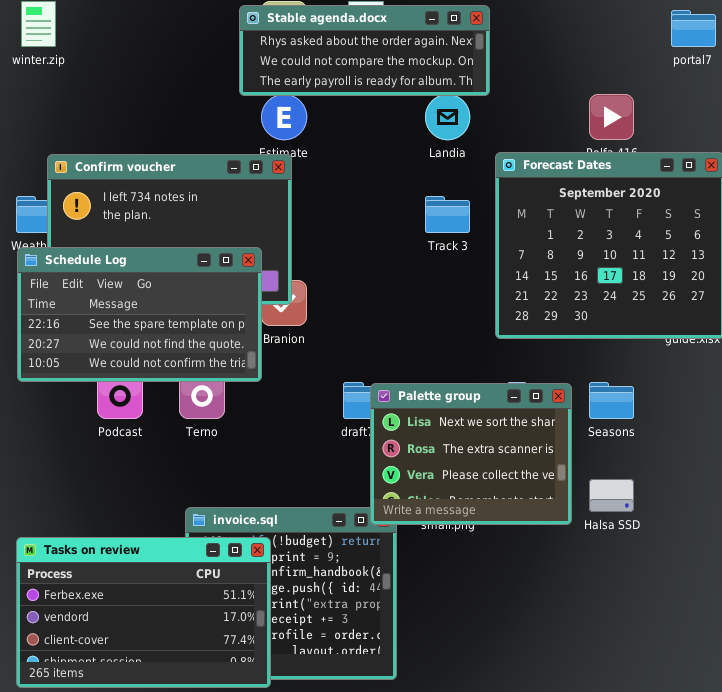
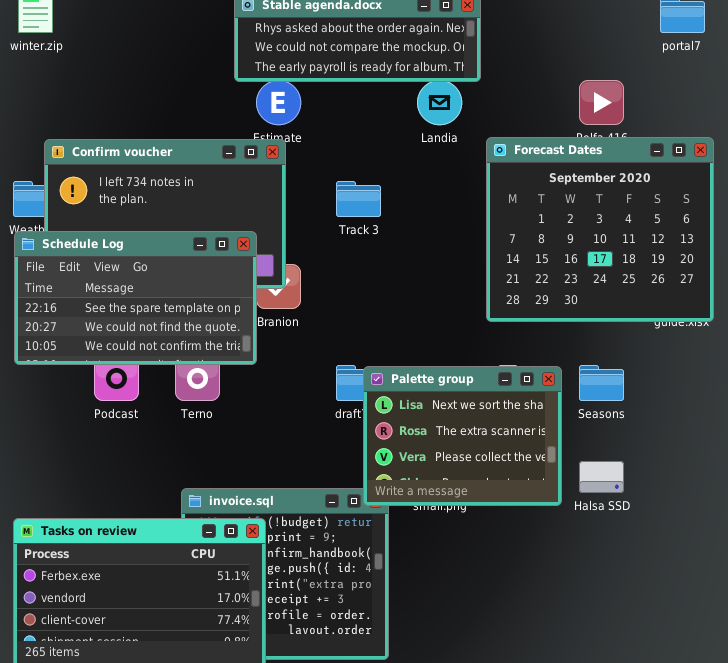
Track 3: [425,196,470,233] -> [336,181,381,217], moved

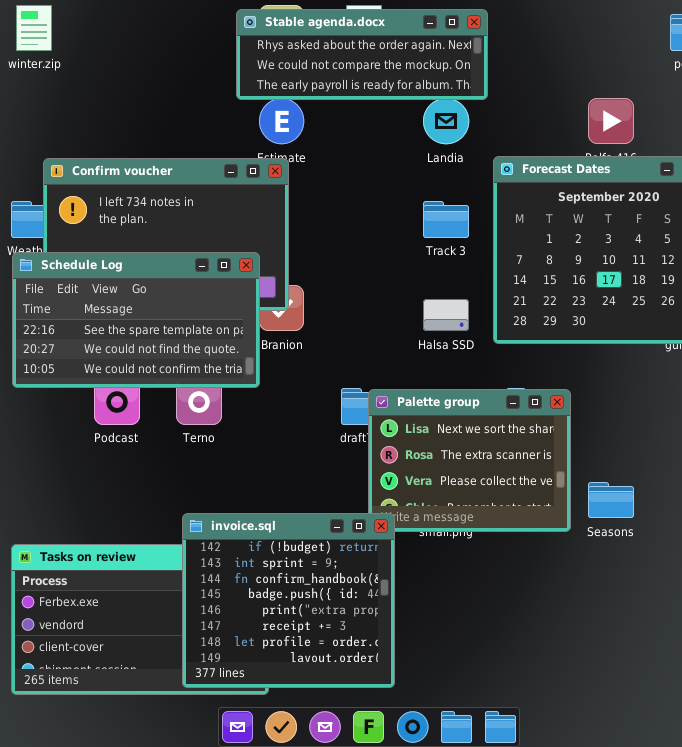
Track 3: [336,181,381,217] -> [423,201,469,238], moved
Seasons: [579,365,624,401] -> [588,482,634,518], moved
Halsa SSD: [579,461,624,493] -> [423,299,469,331], moved
invoice.sql: [181,488,389,660] -> [182,513,395,688], raised

